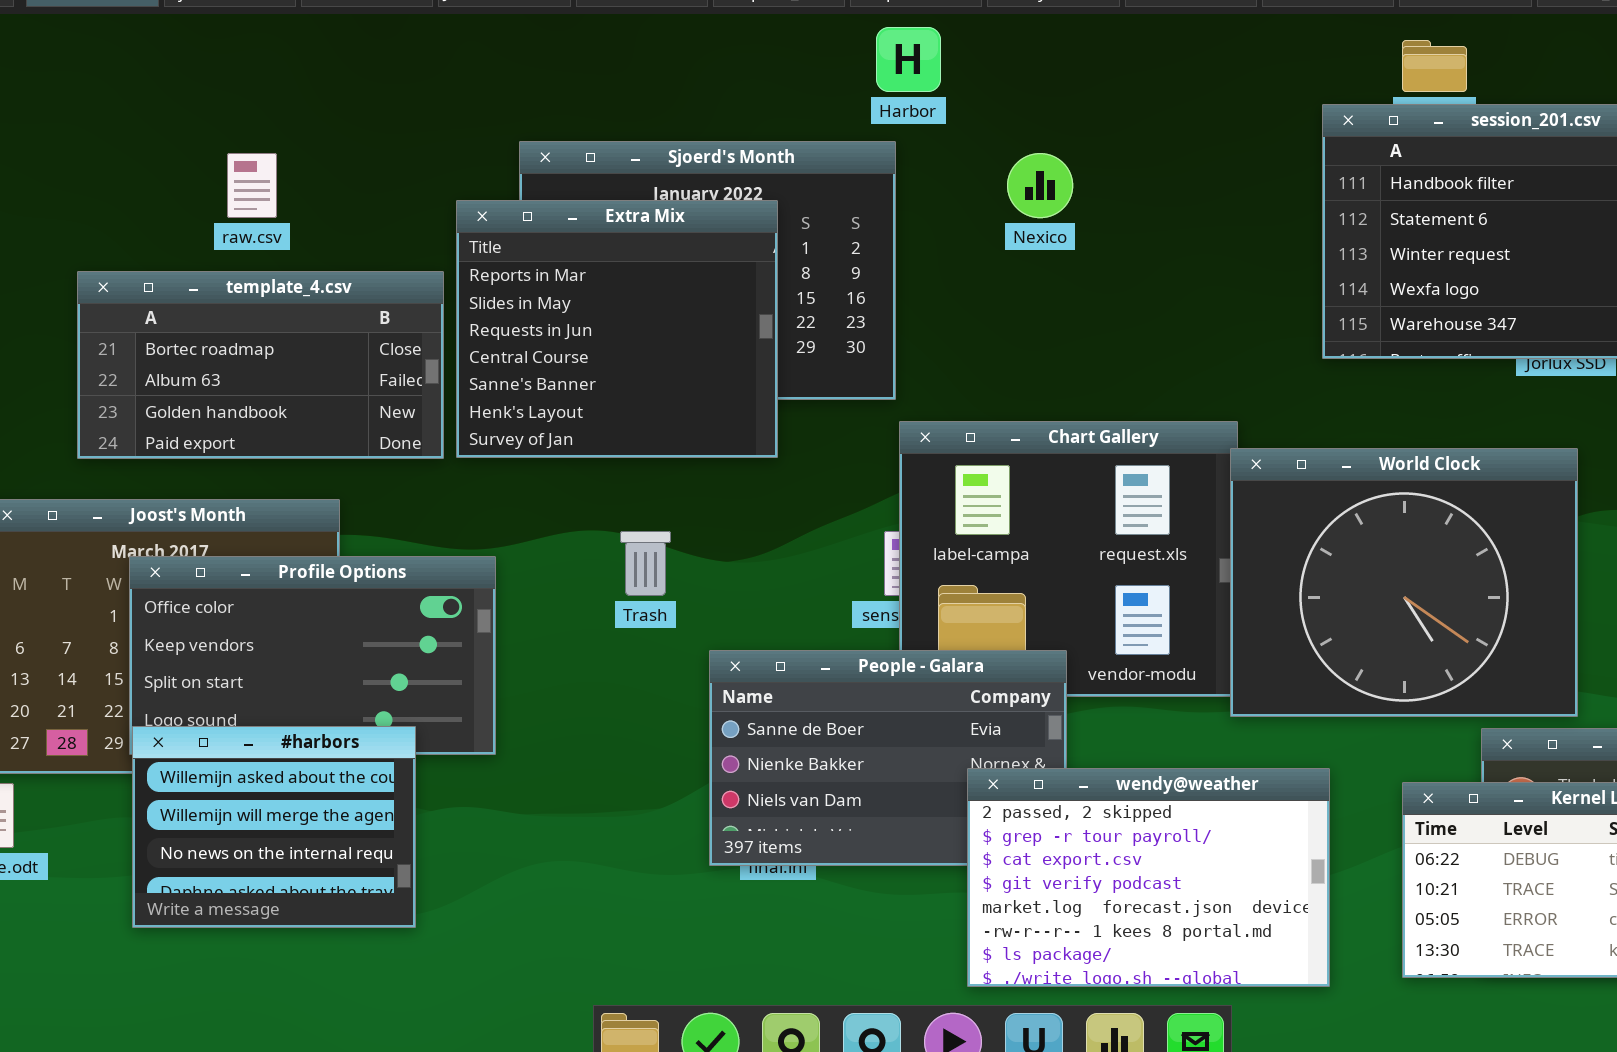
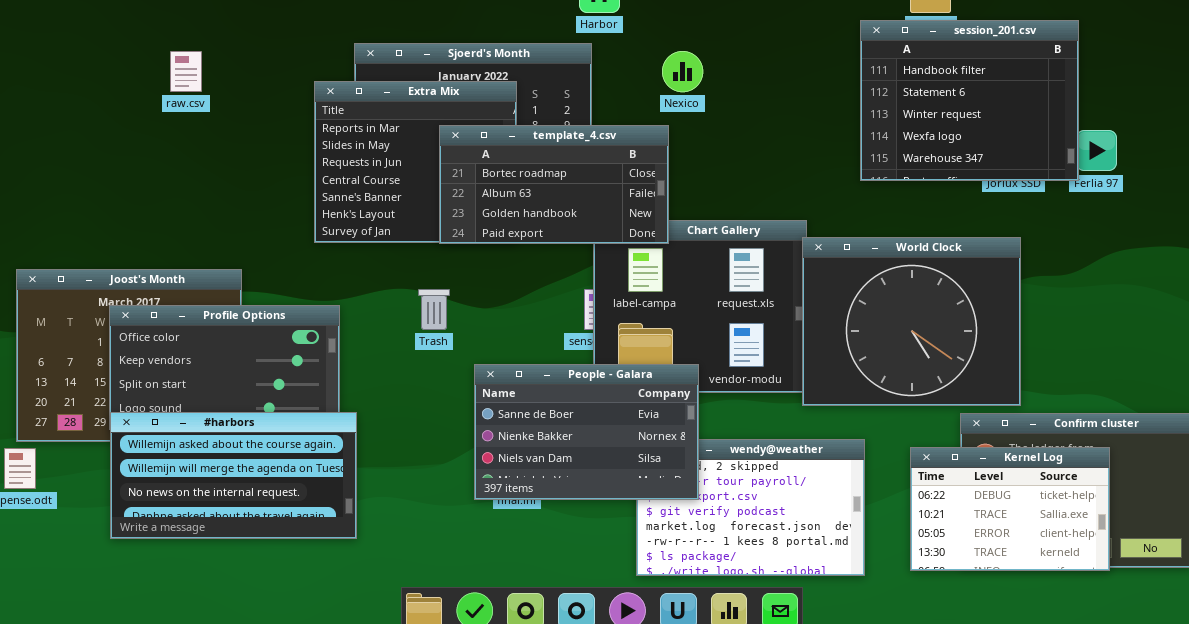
template_4.csv: [77,271,444,459] -> [439,125,669,244], moved
People - Galara: [709,650,1067,866] -> [474,364,699,500], raised
#harbors: [132,726,416,928] -> [110,412,357,539], resized

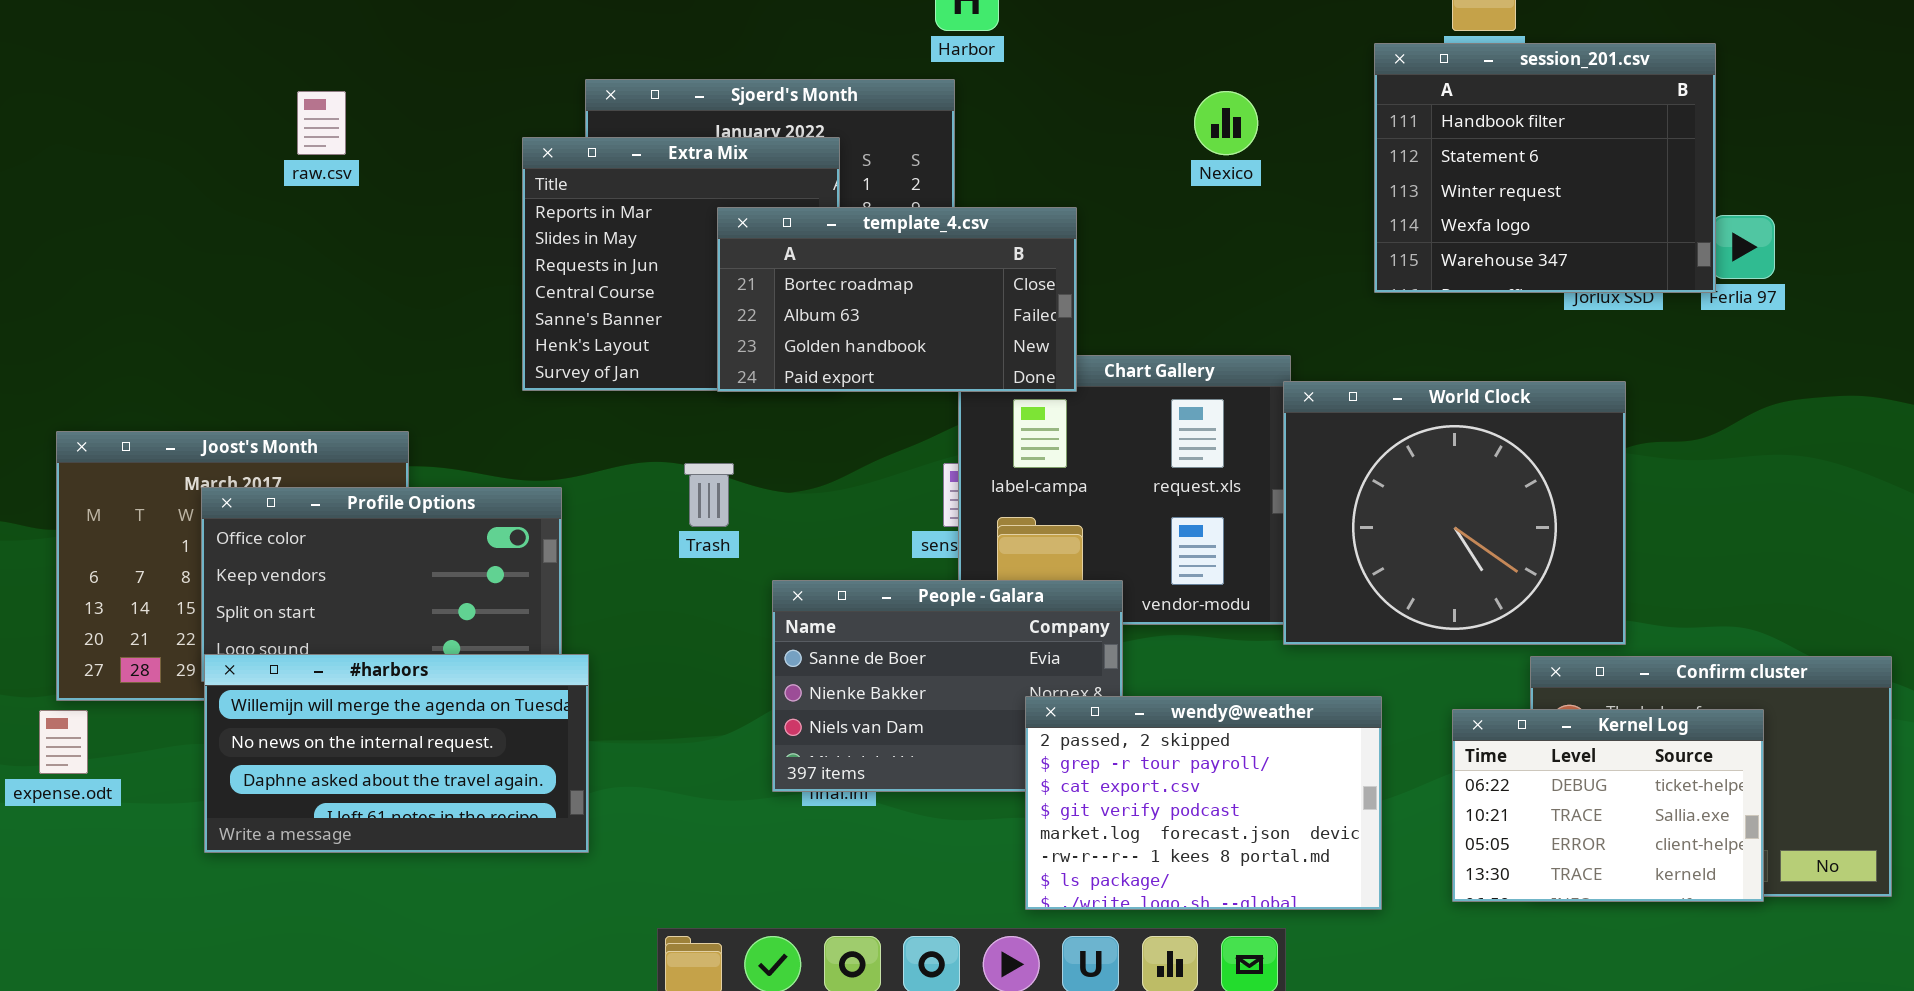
Nexico: [662,51,703,92] -> [1194,91,1258,155], moved
#harbors: [110,412,357,539] -> [204,654,589,853], scrolled down 1 row
wendy@weather: [636,439,865,576] -> [1025,696,1382,910], raised

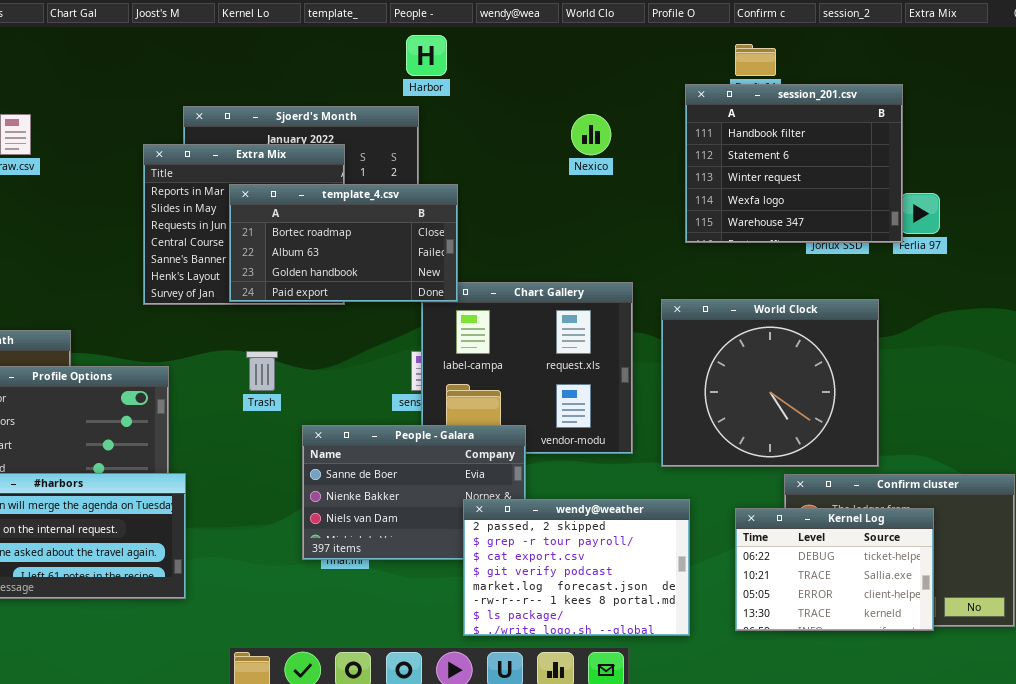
template_4.csv: [717,207,1077,392] -> [229,184,458,302], moved
World Clock: [1283,381,1626,645] -> [661,299,879,467], moved

